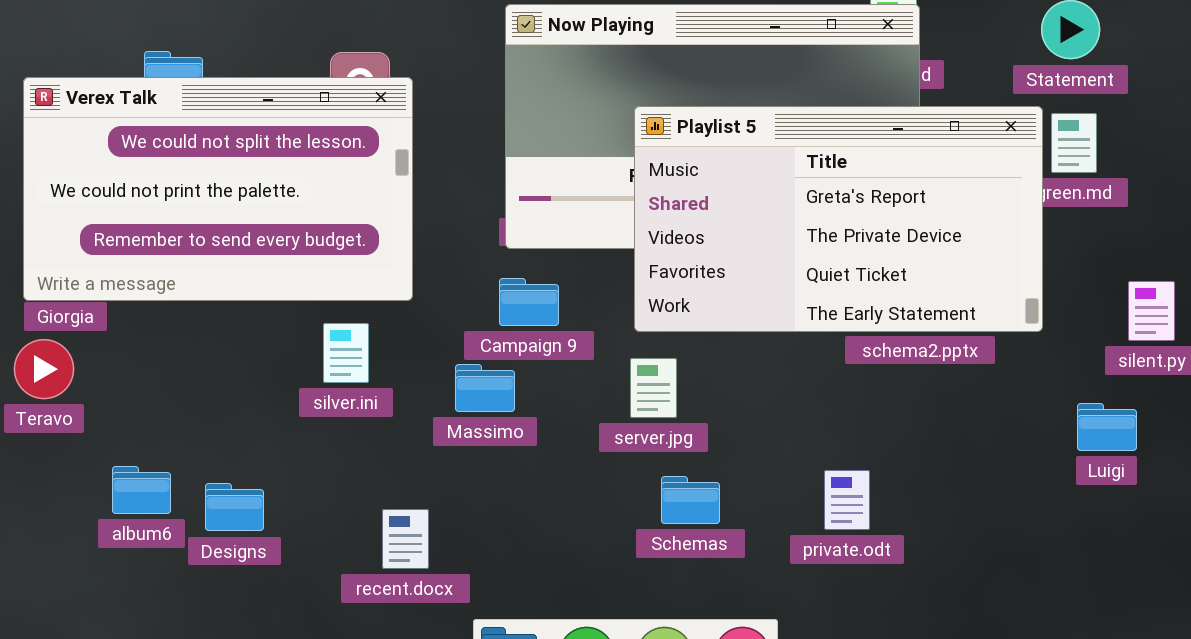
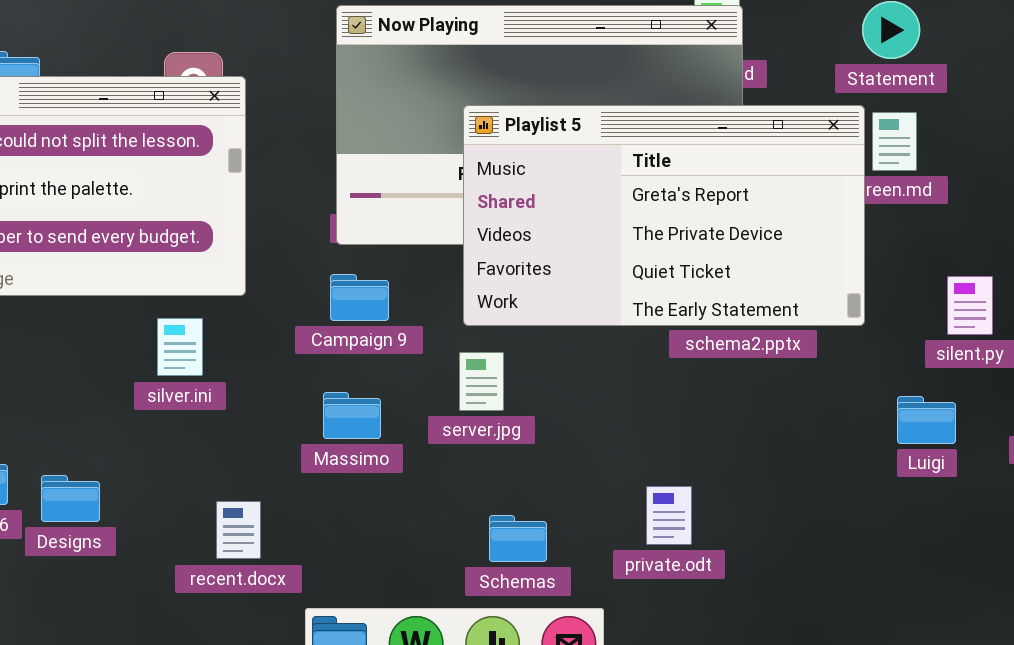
Massimo: [455,364,515,412] -> [323,392,381,439], moved
private.odt: [824,470,870,530] -> [646,486,692,545], moved
Schemas: [661,476,720,524] -> [489,515,547,562], moved

